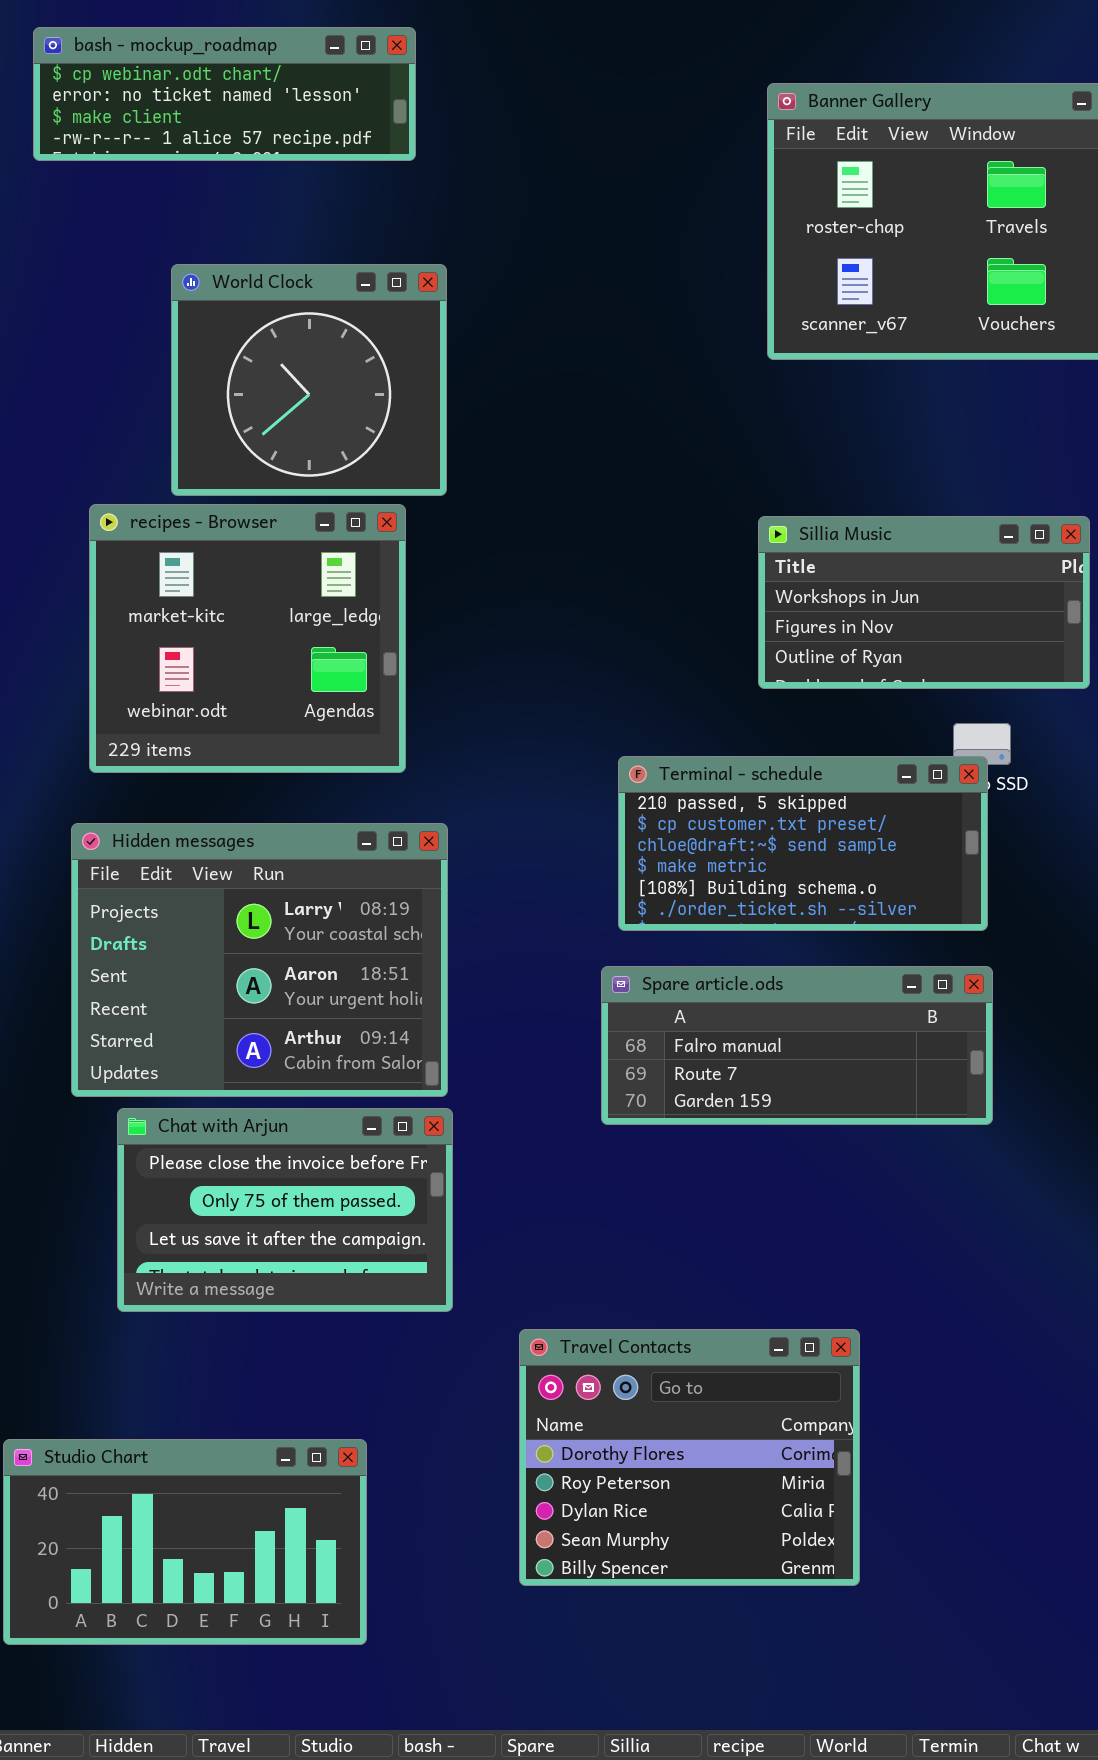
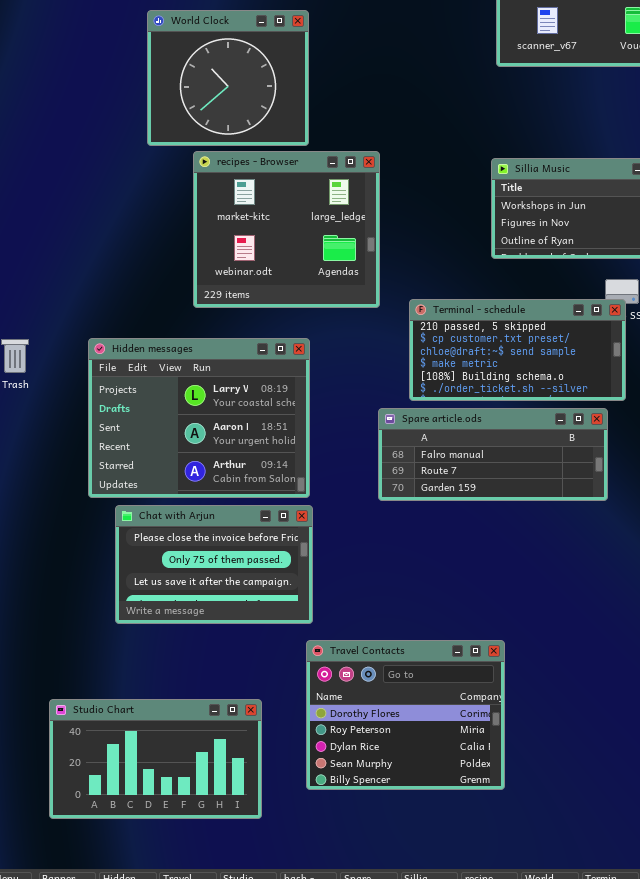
recipes - Browser: [89,504,406,773] -> [193,151,380,308], moved
Spare article.ods: [601,966,993,1125] -> [378,408,608,501], moved
Travel Contacts: [519,1329,860,1586] -> [306,640,505,790], moved

